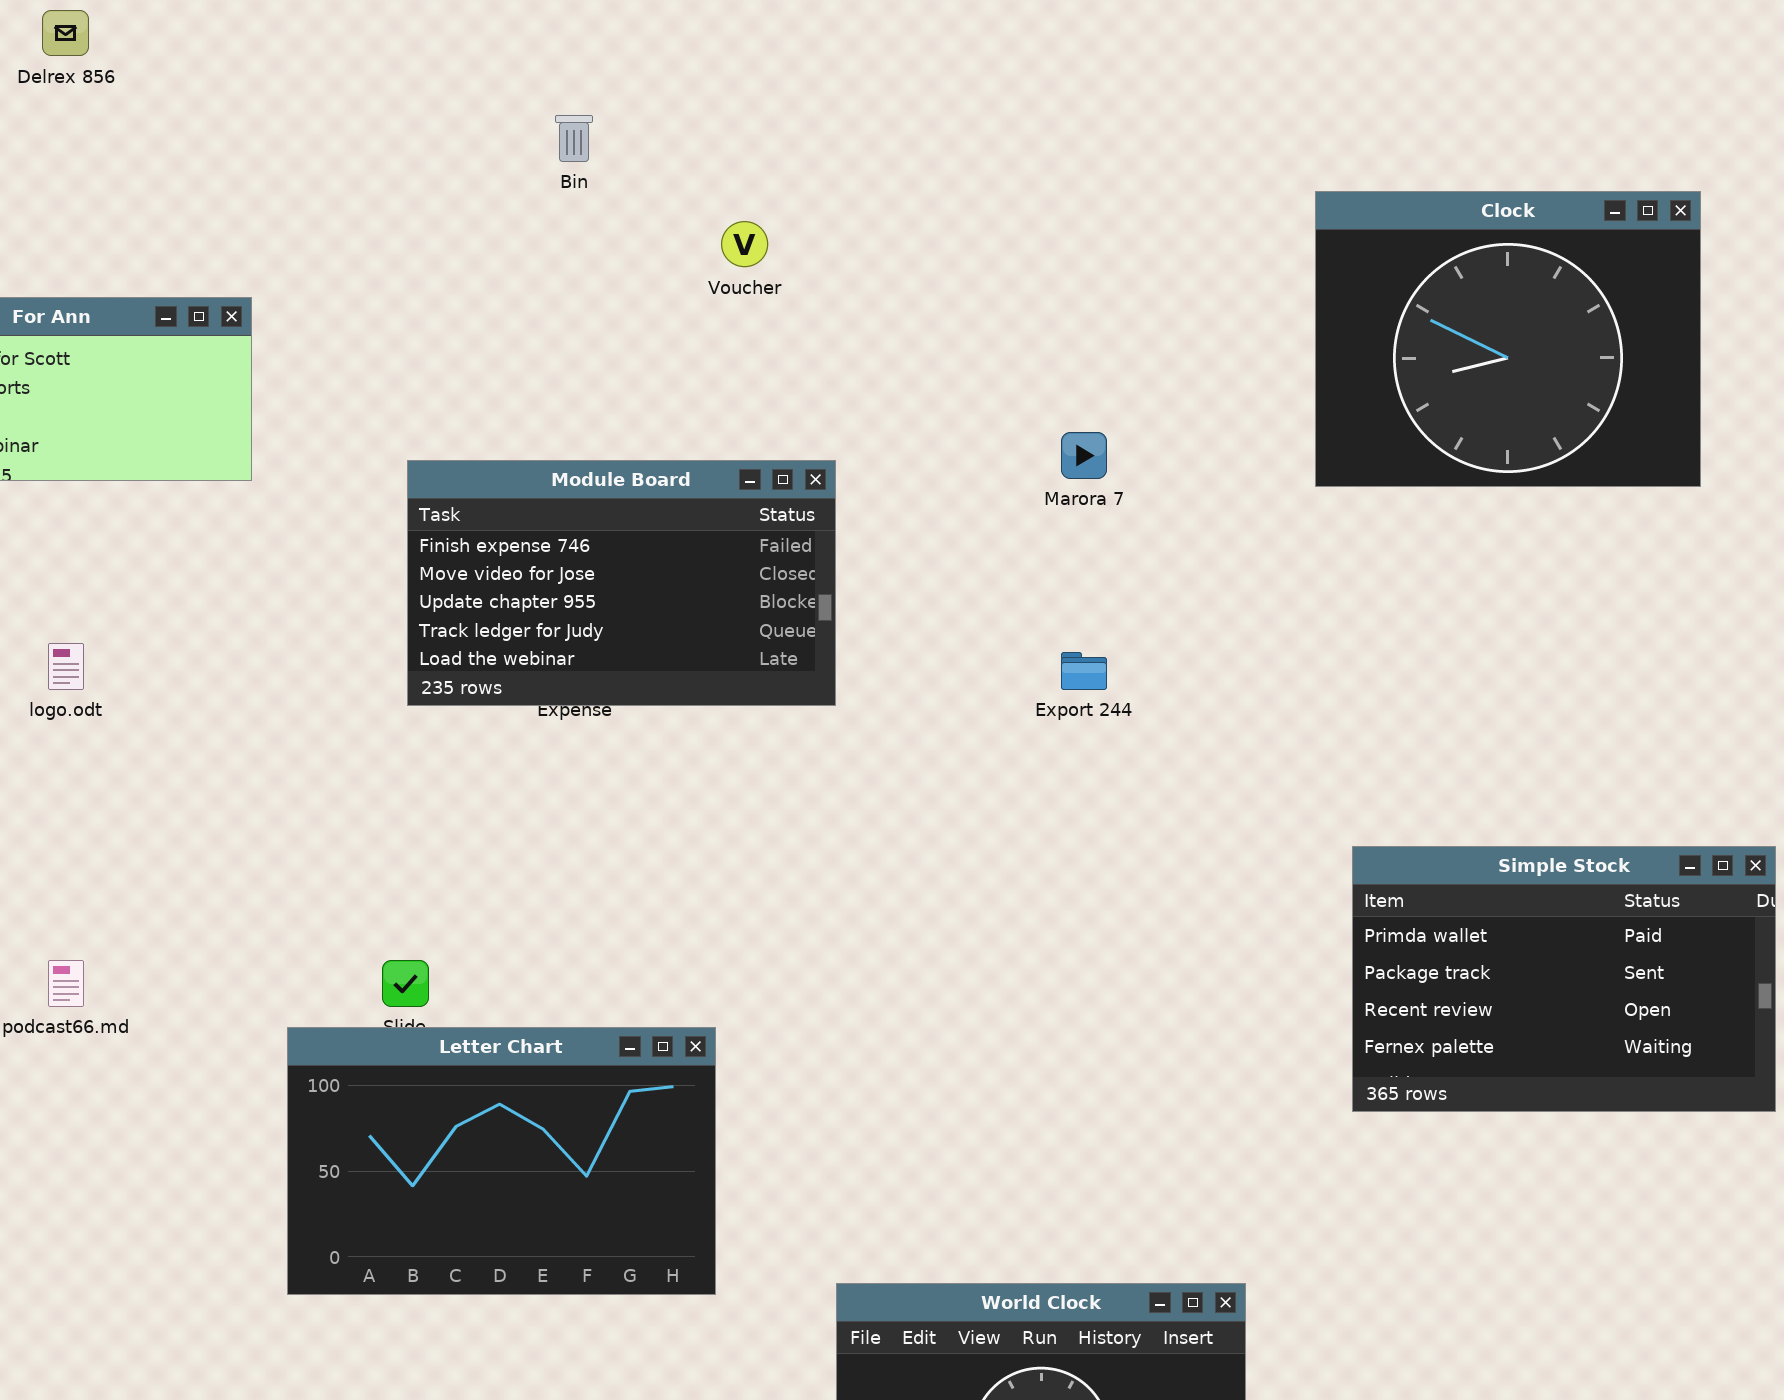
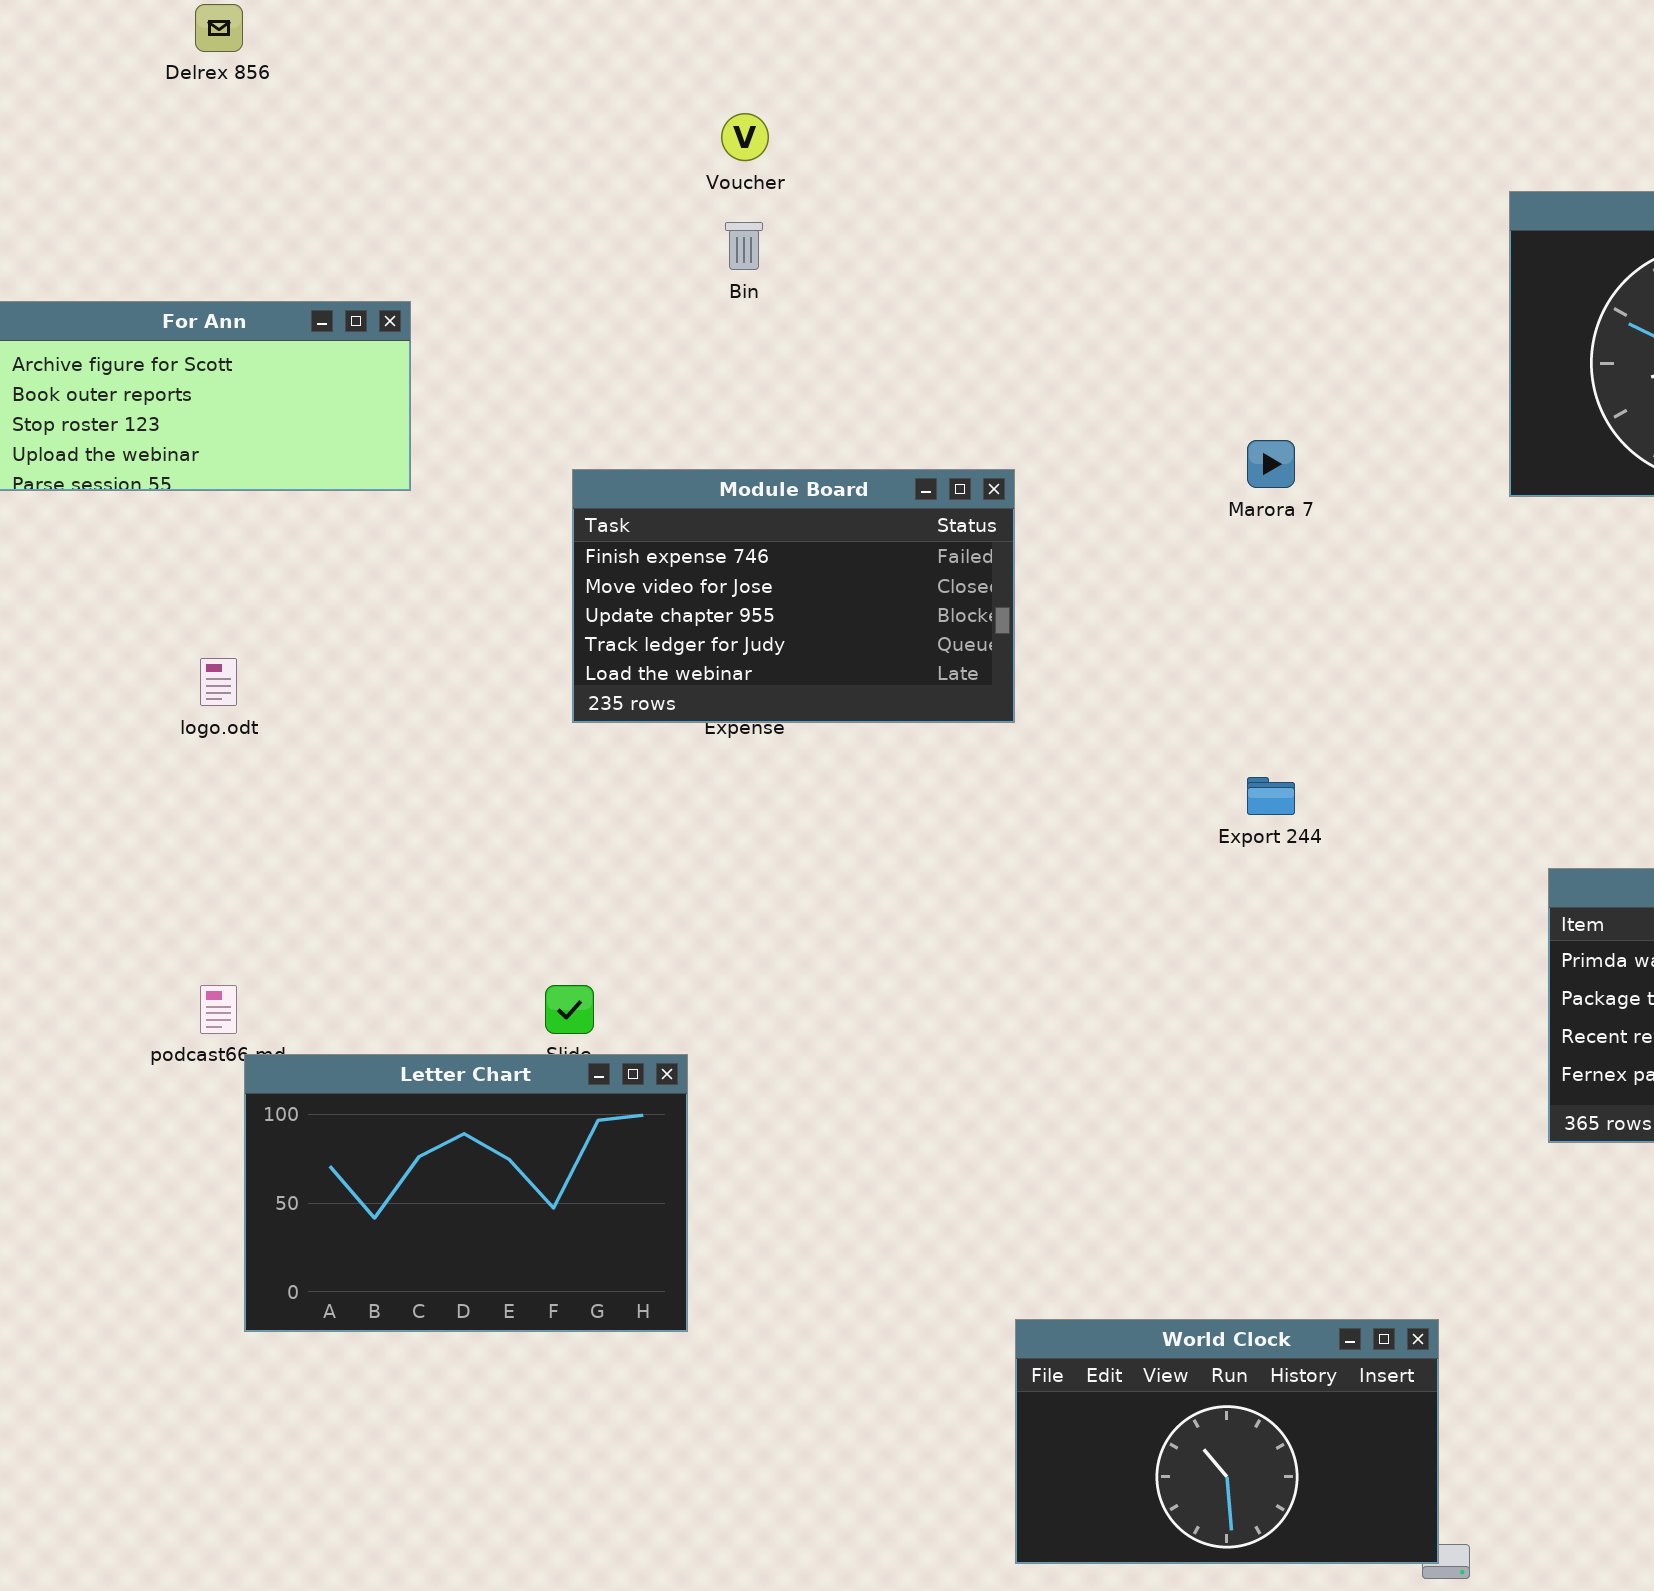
Bin: [555,115,593,162] -> [725,222,763,270], moved
Voucher: [721,221,768,267] -> [721,113,769,161], moved
Export 244: [1061,652,1107,690] -> [1247,777,1295,815], moved
Letter Chart: [287,1027,716,1295] -> [244,1054,688,1332], moved

